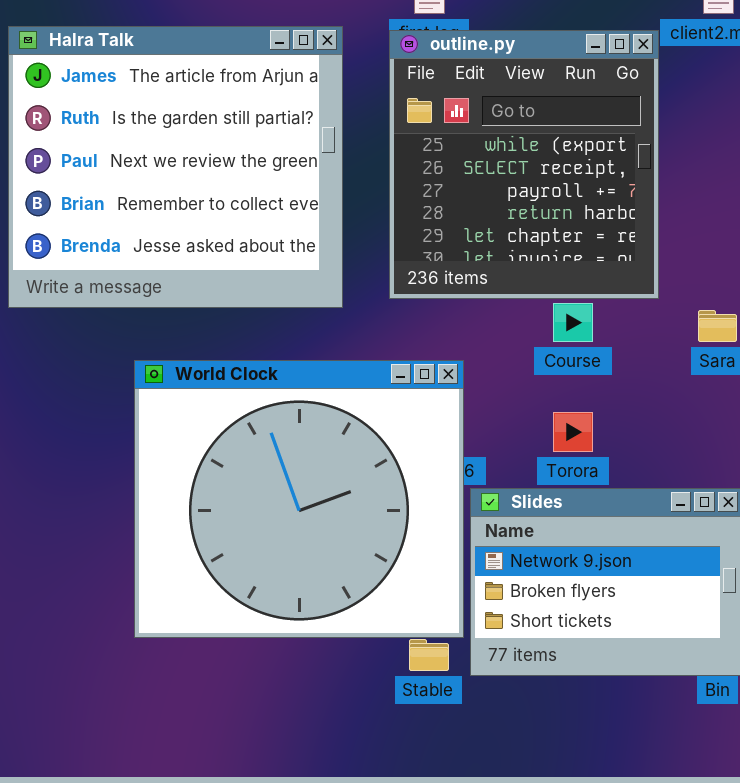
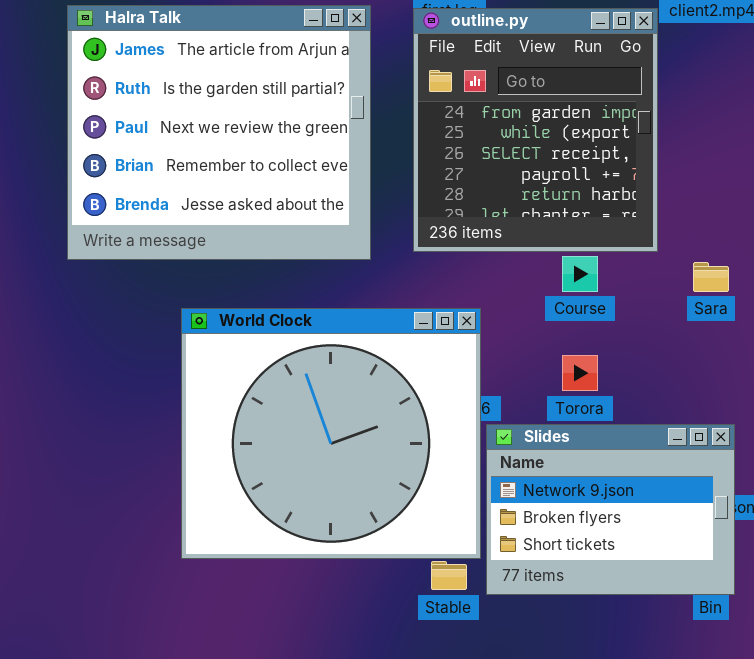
outline.py: [389,30,659,299] -> [413,8,658,252], scrolled up 1 row

